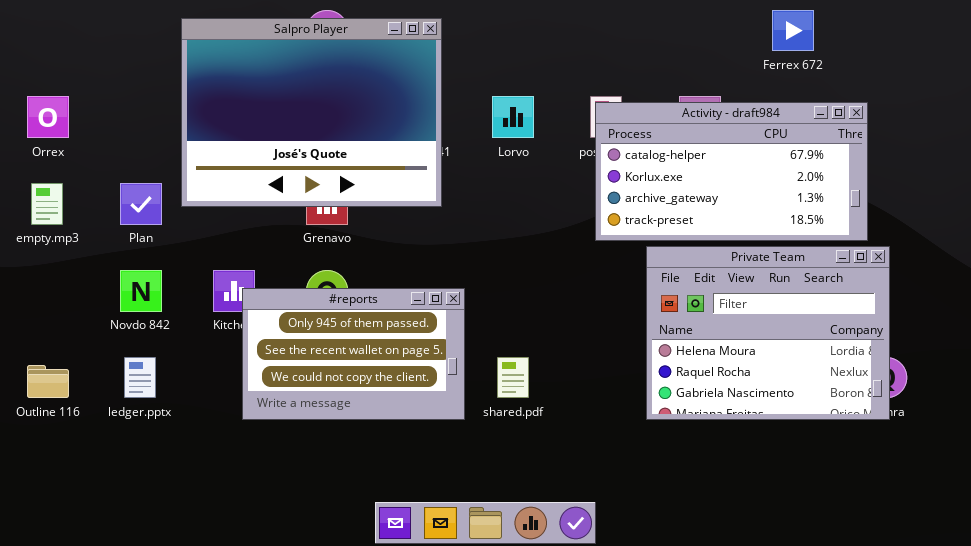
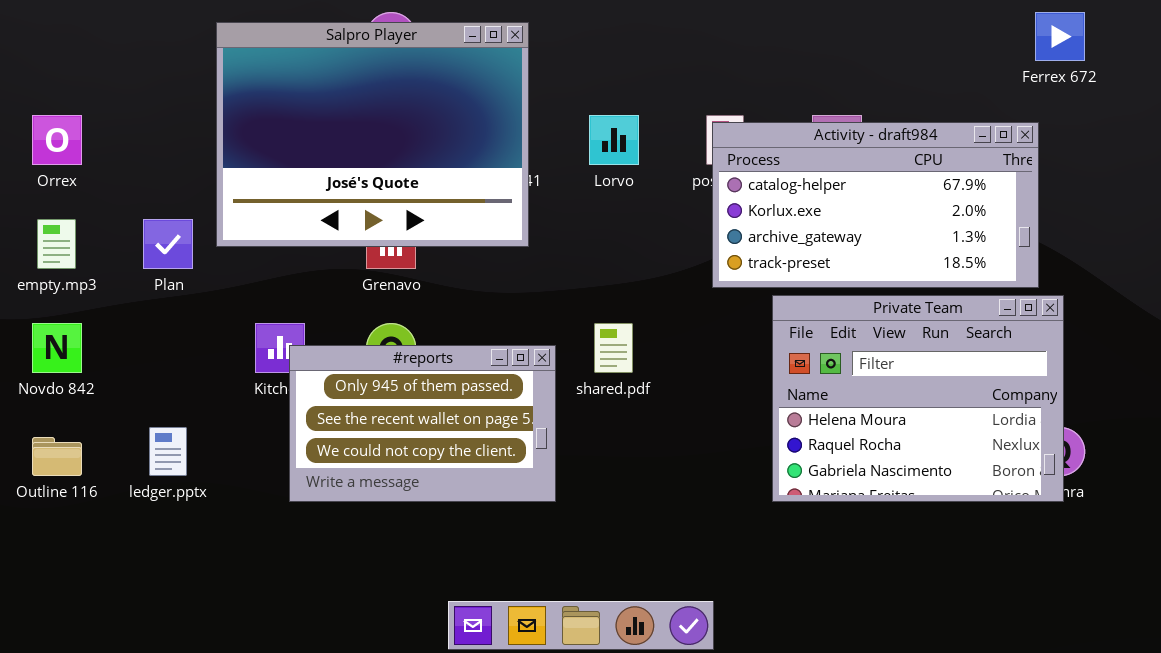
Ferrex 672: [772,10,814,51] -> [1035,12,1085,61], moved
Novdo 842: [120,270,162,312] -> [32,323,82,373], moved
shared.pdf: [497,357,529,398] -> [594,323,633,373], moved

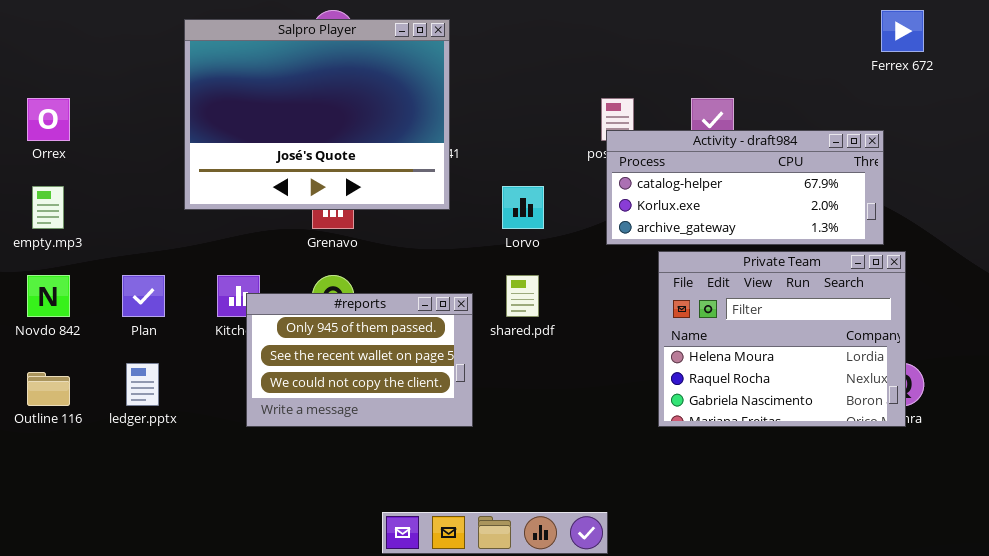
Lorvo: [589,115,639,165] -> [502,186,544,229], moved
Activity - draft984: [712,122,1039,288] -> [606,130,884,245], resized
Plan: [143,219,193,269] -> [122,275,165,317], moved

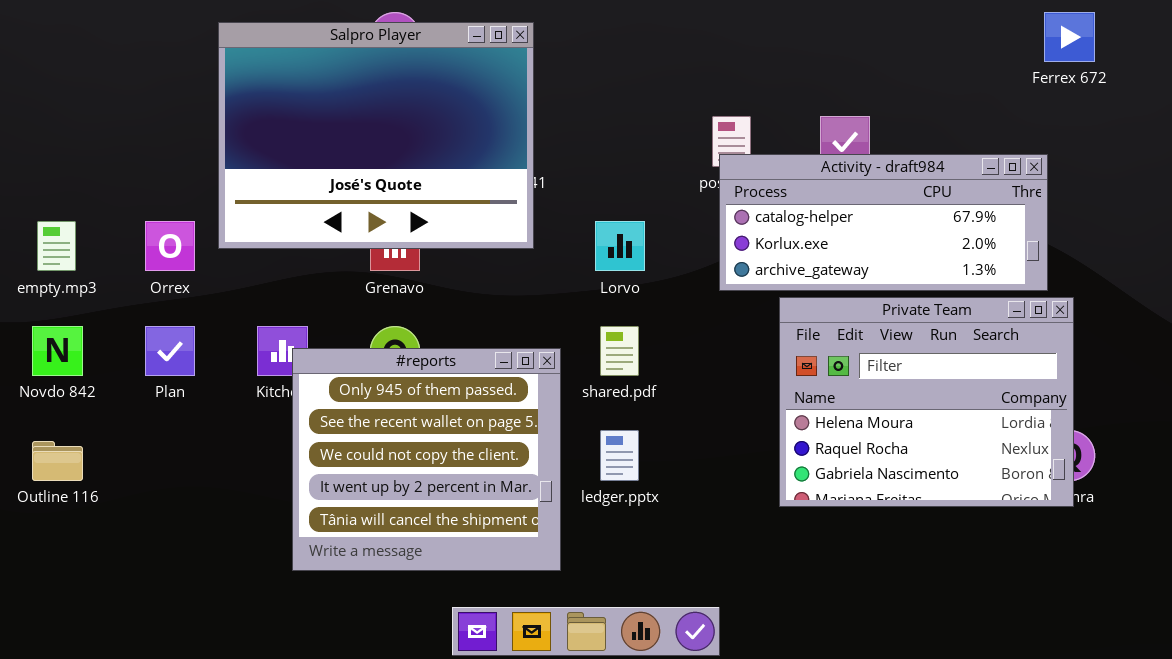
Orrex: [27,98,70,141] -> [145,221,195,271], moved
#reports: [246,293,473,427] -> [292,348,561,571], resized
ledger.pptx: [126,363,159,406] -> [600,430,639,481], moved

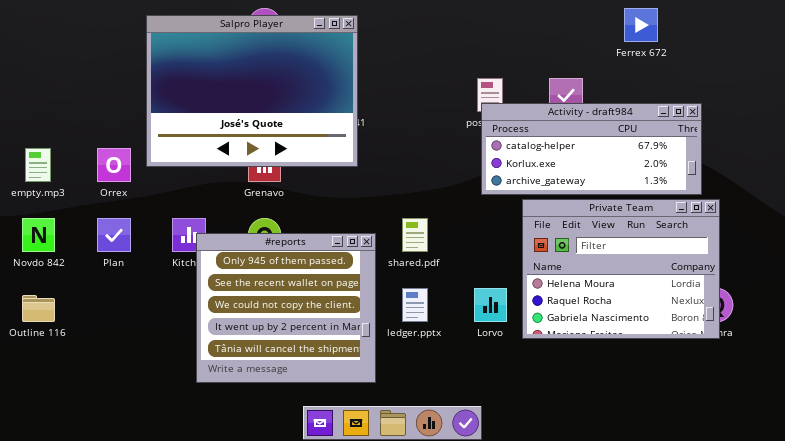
Ferrex 672: [1044,12,1095,62] -> [624,8,658,42], moved
Lorvo: [595,221,645,271] -> [474,288,507,322], moved

